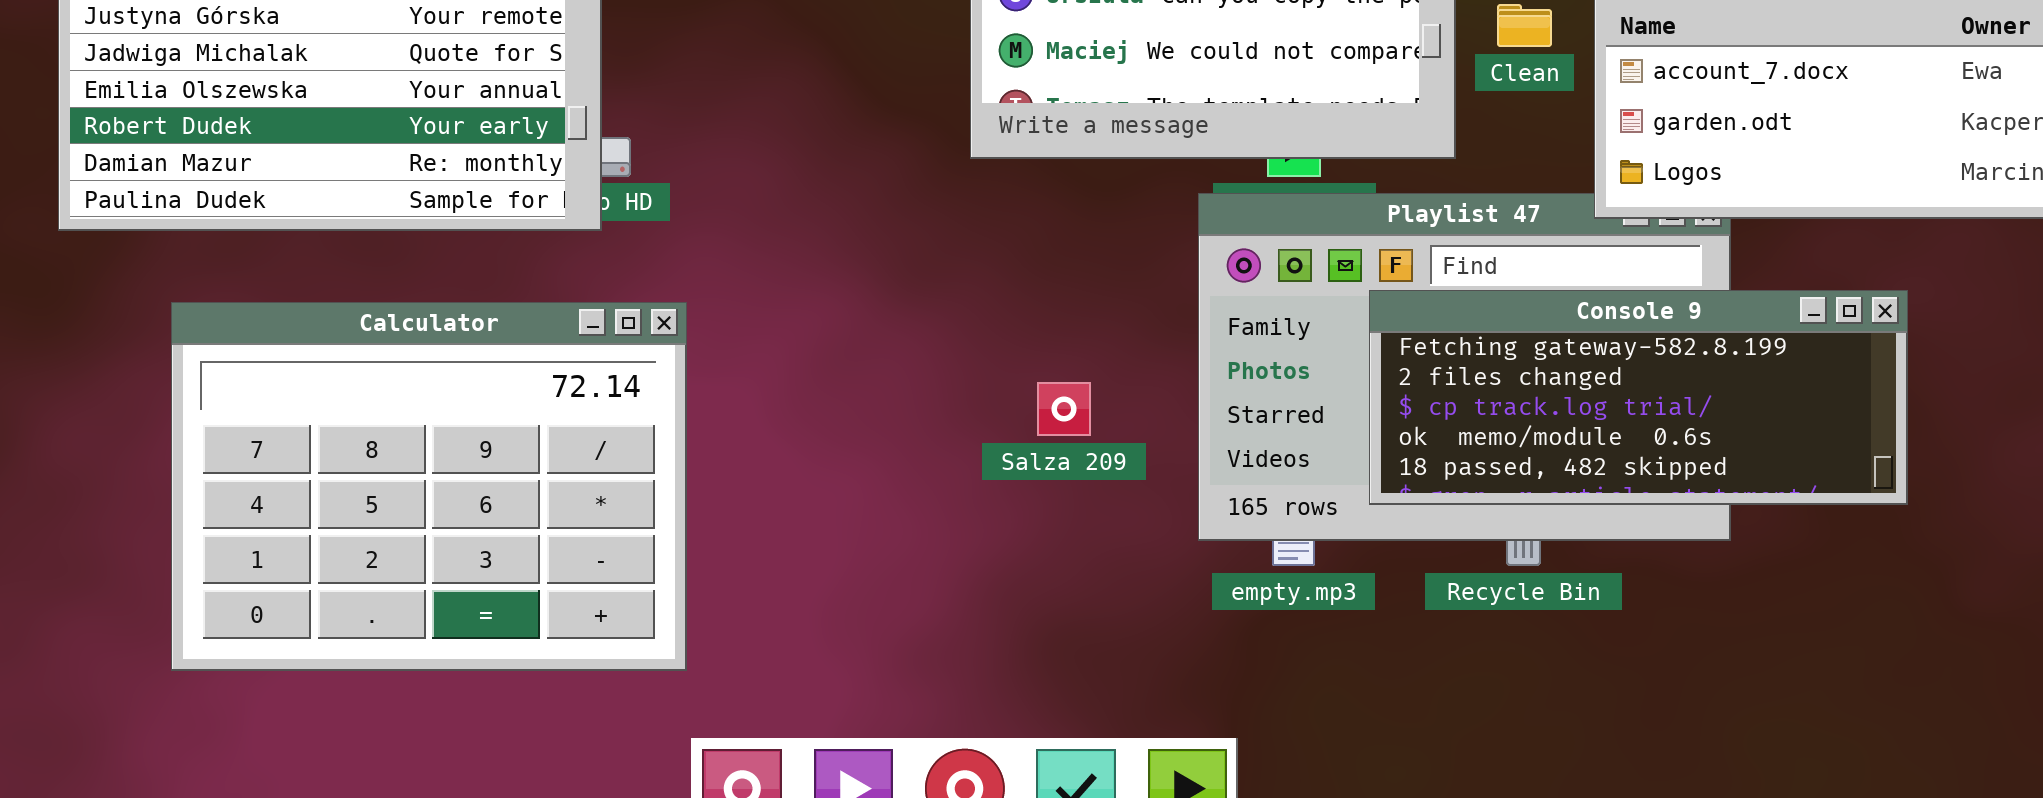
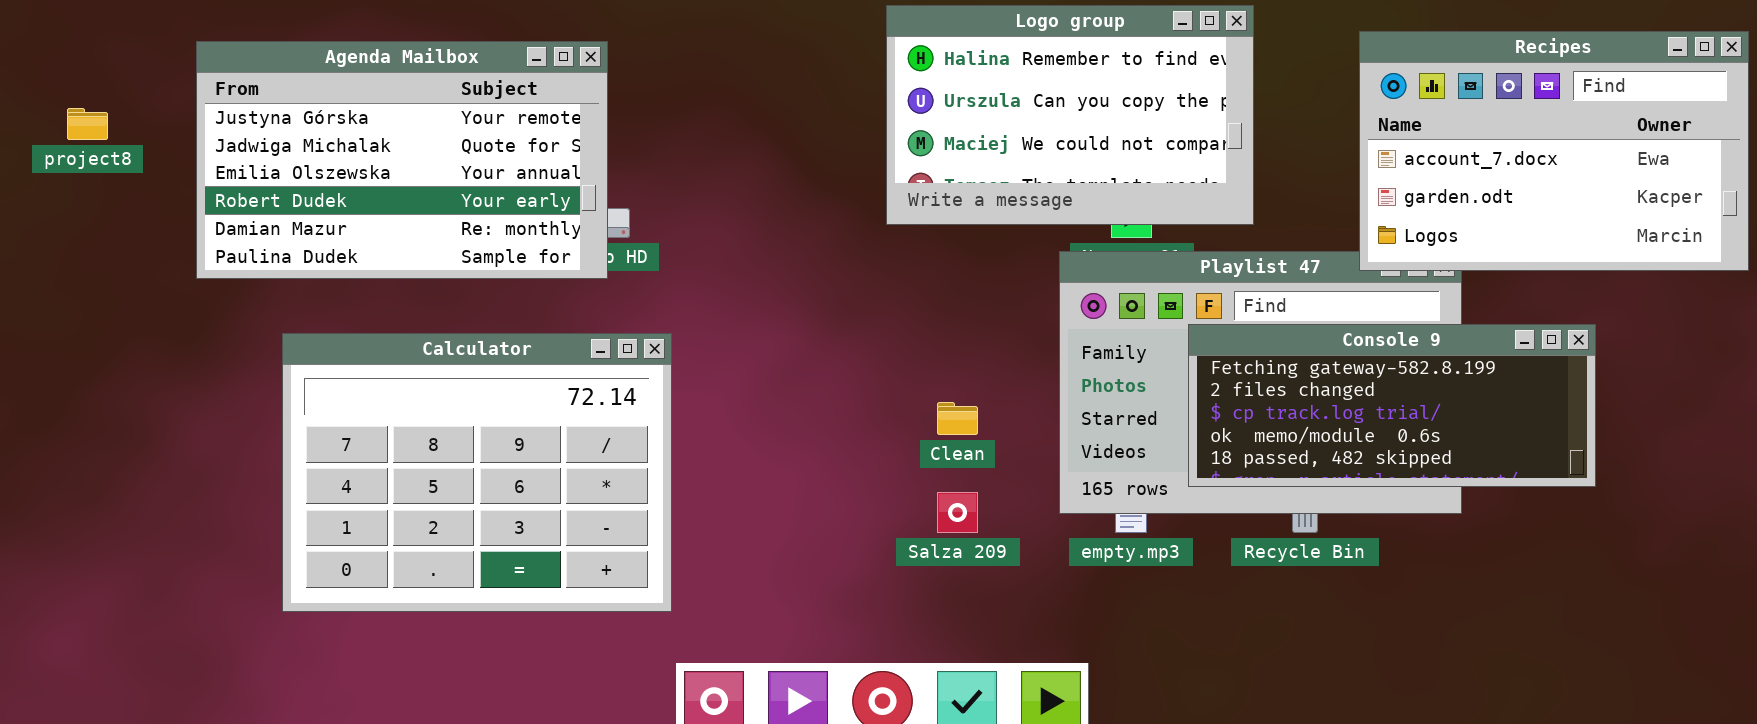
Clean: [1497,4,1552,47] -> [937,402,978,435], moved
Salza 209: [1037,382,1091,436] -> [937,492,978,533], moved

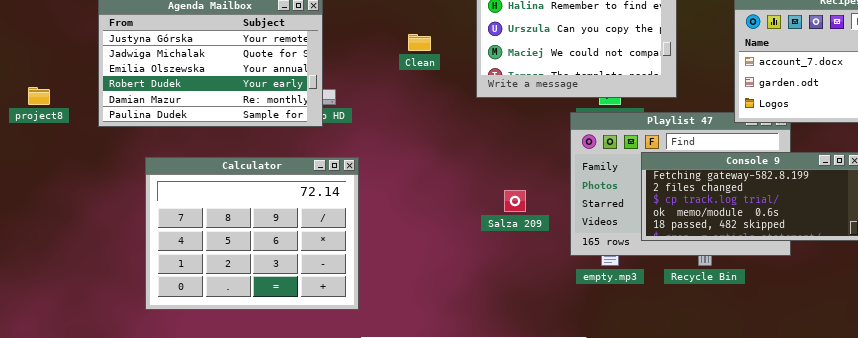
project8: [67,108,108,140] -> [28,87,50,105], moved
Clean: [937,402,978,435] -> [408,34,431,51], moved
Salza 209: [937,492,978,533] -> [504,190,526,212], moved

